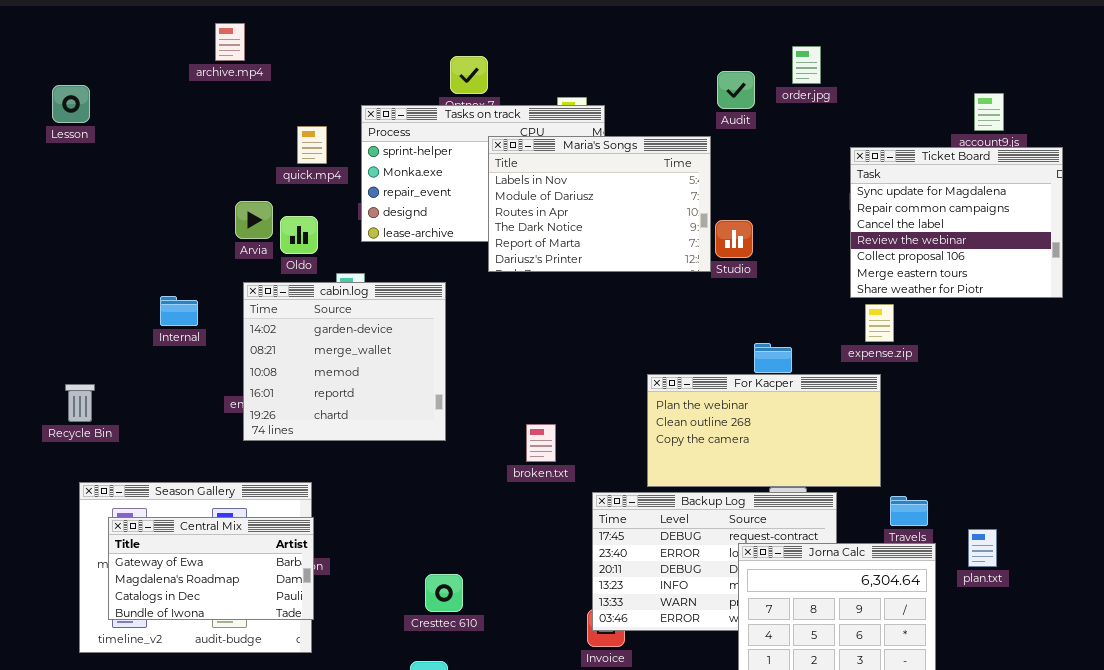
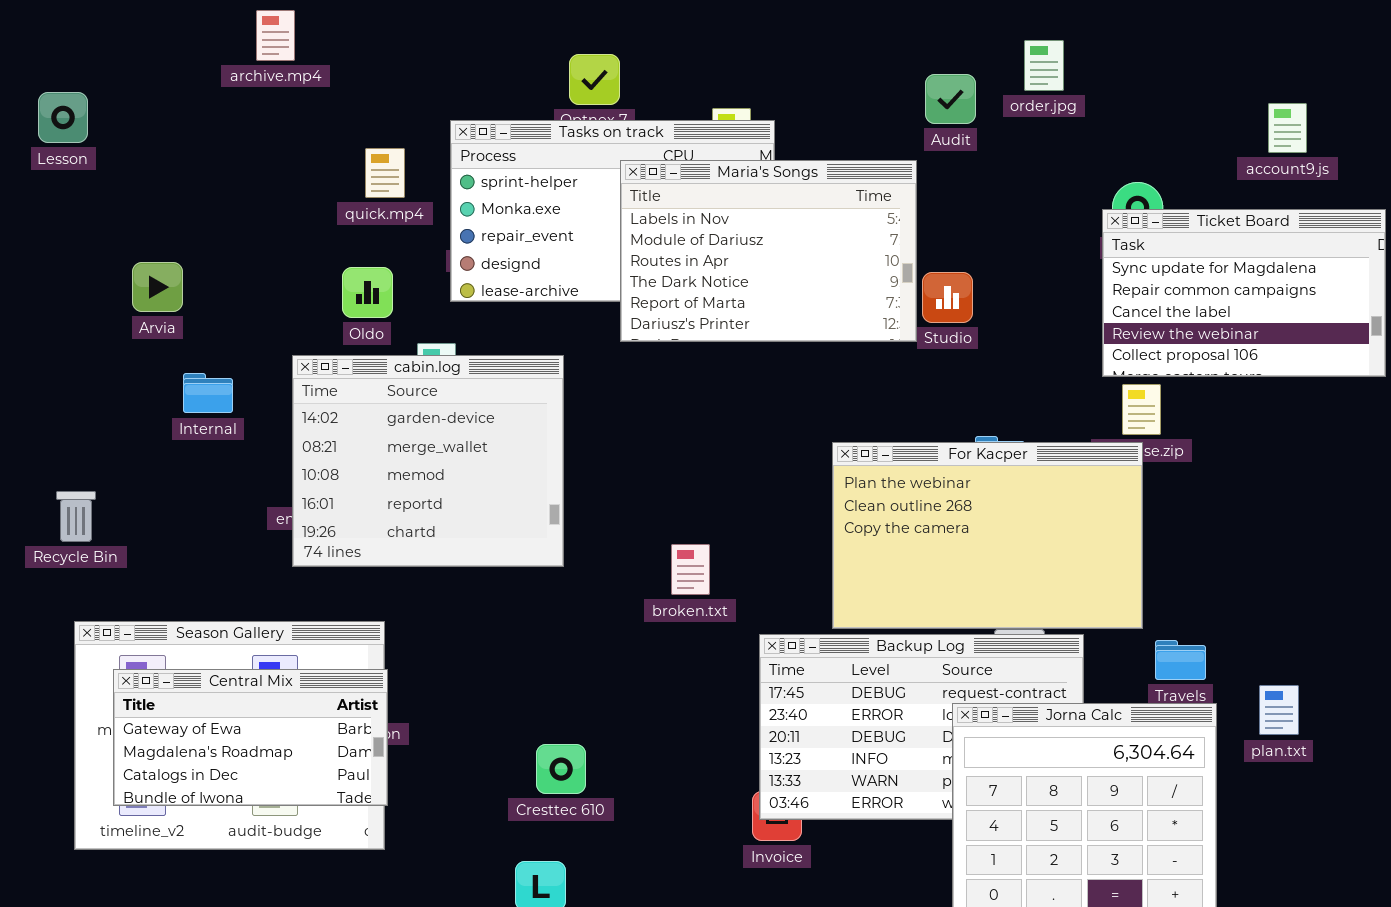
Ticket Board: [850,147,1063,298] -> [1102,209,1386,377], resized
Arvia: [235,201,273,239] -> [132,262,183,312], moved
For Kacper: [647,374,881,487] -> [832,442,1143,629], resized

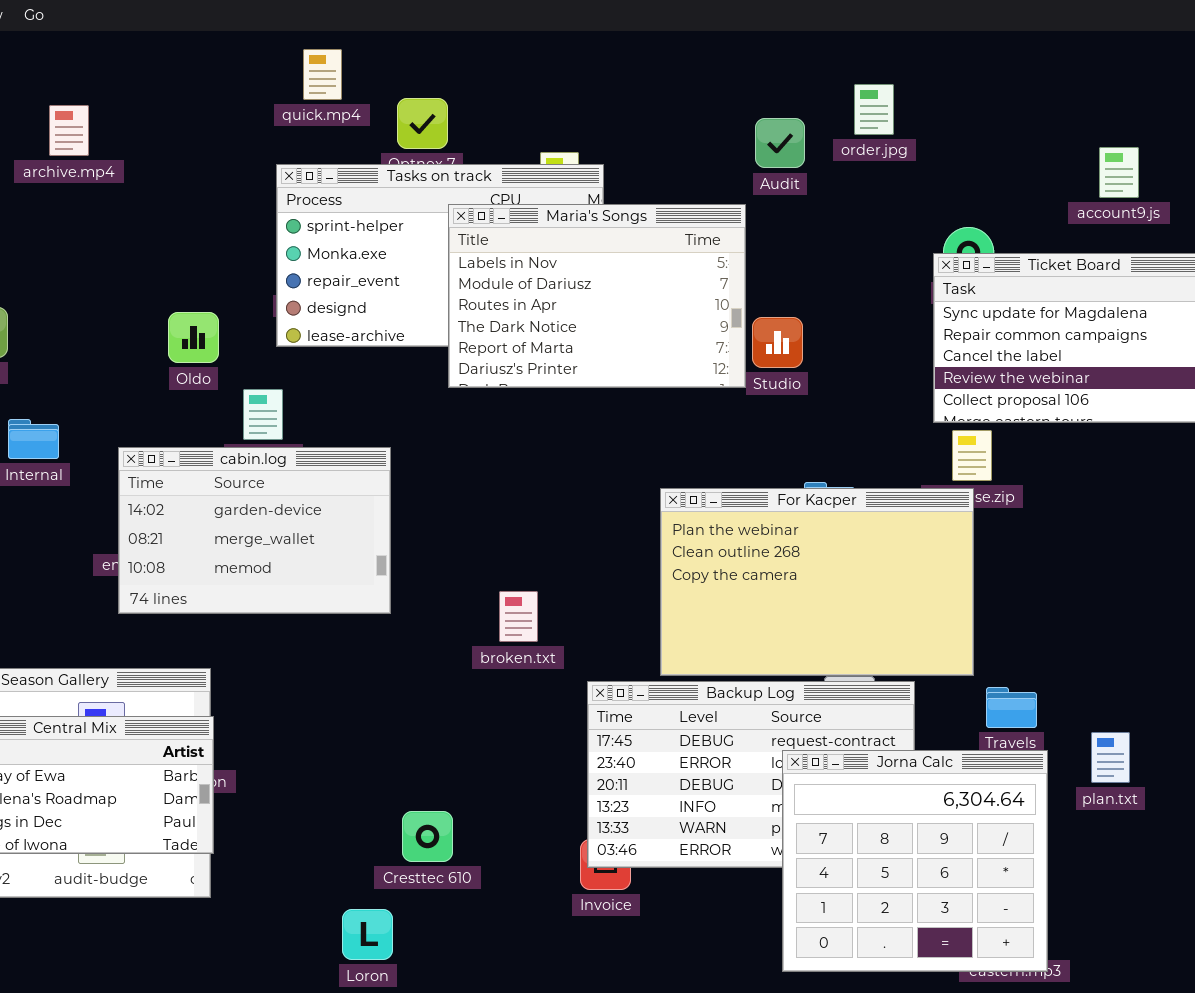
archive.mp4: [256,10,295,61] -> [49,105,89,156], moved
quick.mp4: [365,148,405,198] -> [303,49,342,100], moved
cabin.log: [292,355,564,567] -> [118,447,391,614], resized
Cresttec 610: [536,744,586,794] -> [402,811,453,862], moved

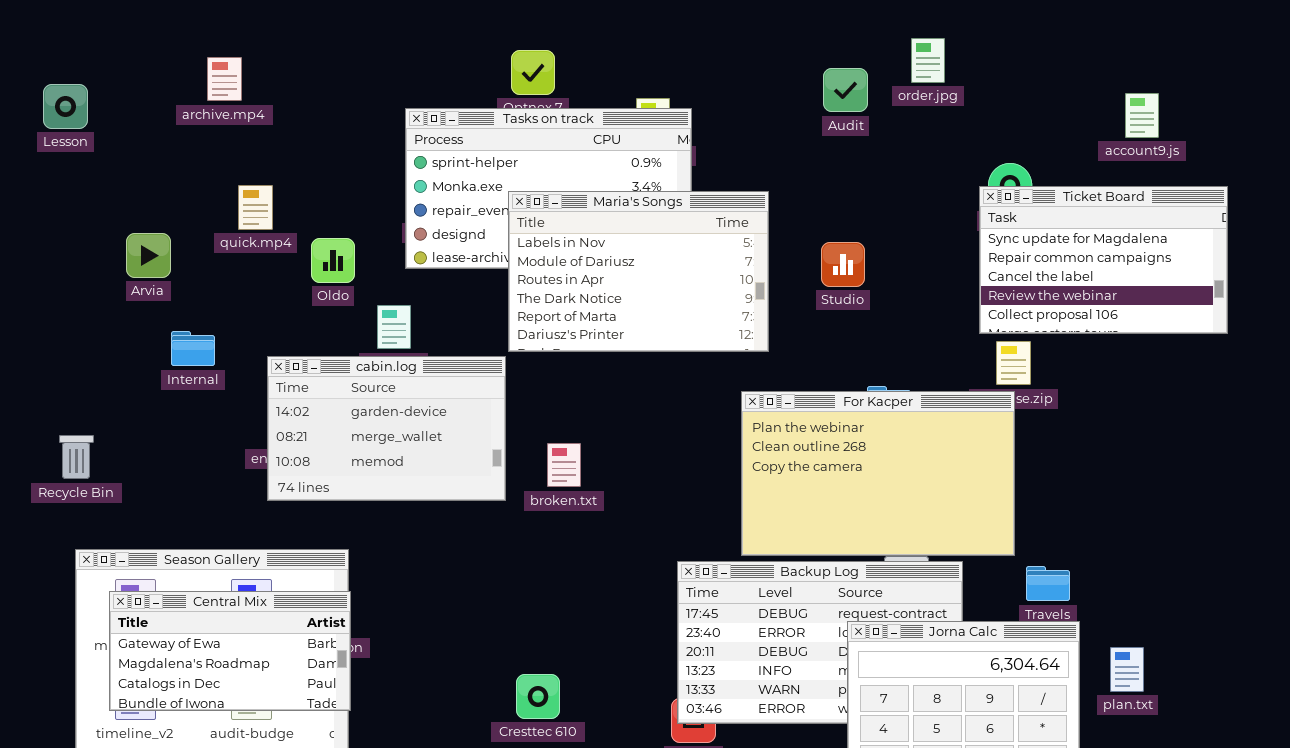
quick.mp4: [303,49,342,100] -> [238,185,273,230], moved
Maria's Songs: [448,204,746,388] -> [508,191,769,352], moved
broken.txt: [499,591,538,642] -> [547,443,581,487], moved
plan.txt: [1091,732,1130,783] -> [1110,647,1144,692], moved

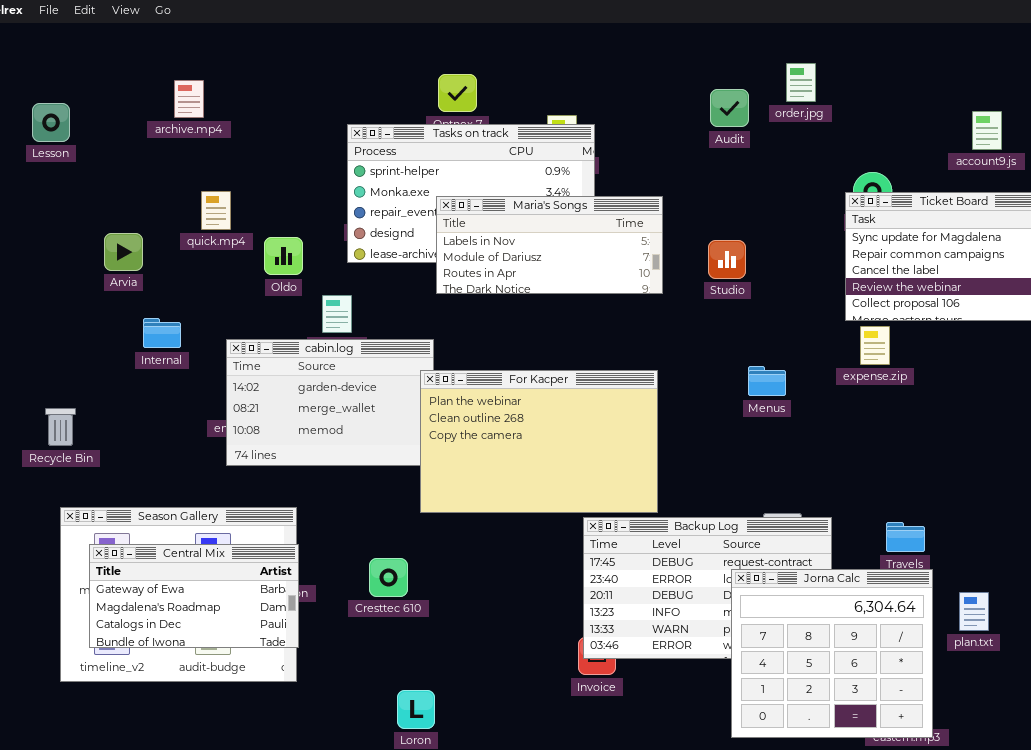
Maria's Songs: [508,191,769,352] -> [436,196,663,294], resized
For Kacper: [741,391,1015,556] -> [420,370,658,513], moved
Cresttec 610: [516,674,560,719] -> [369,558,408,597], moved

